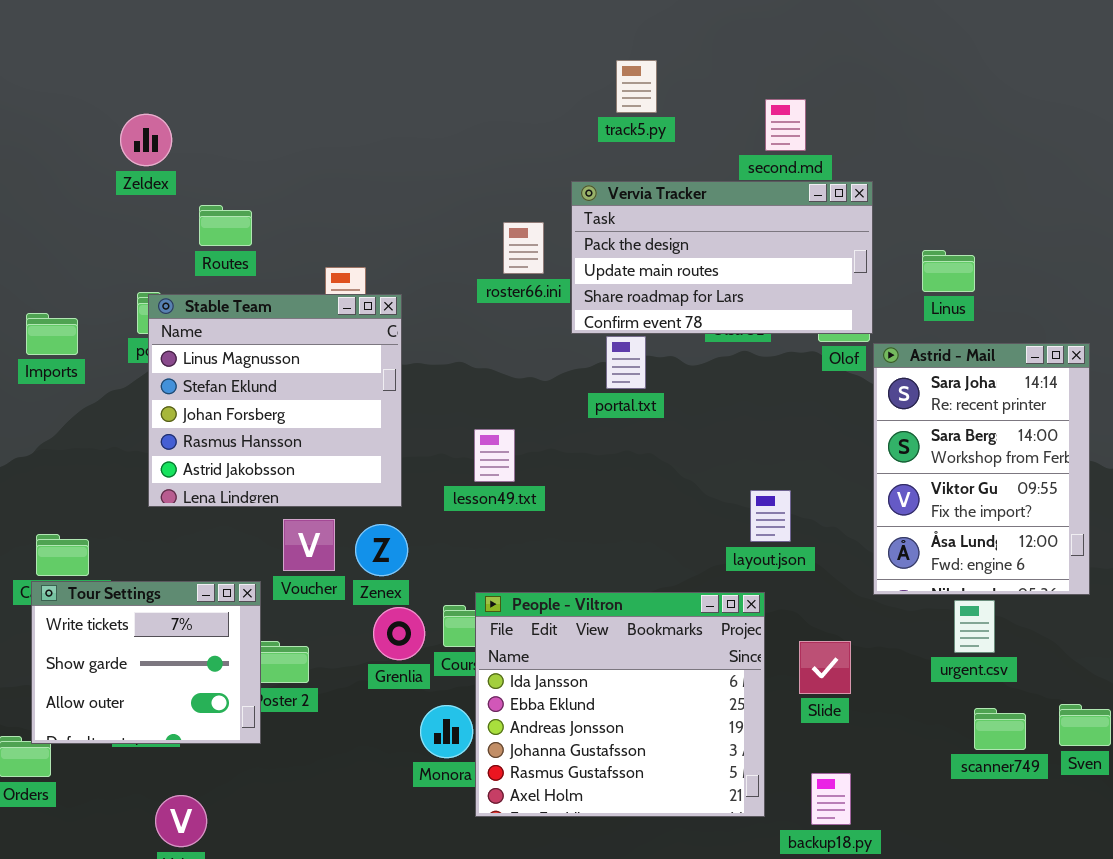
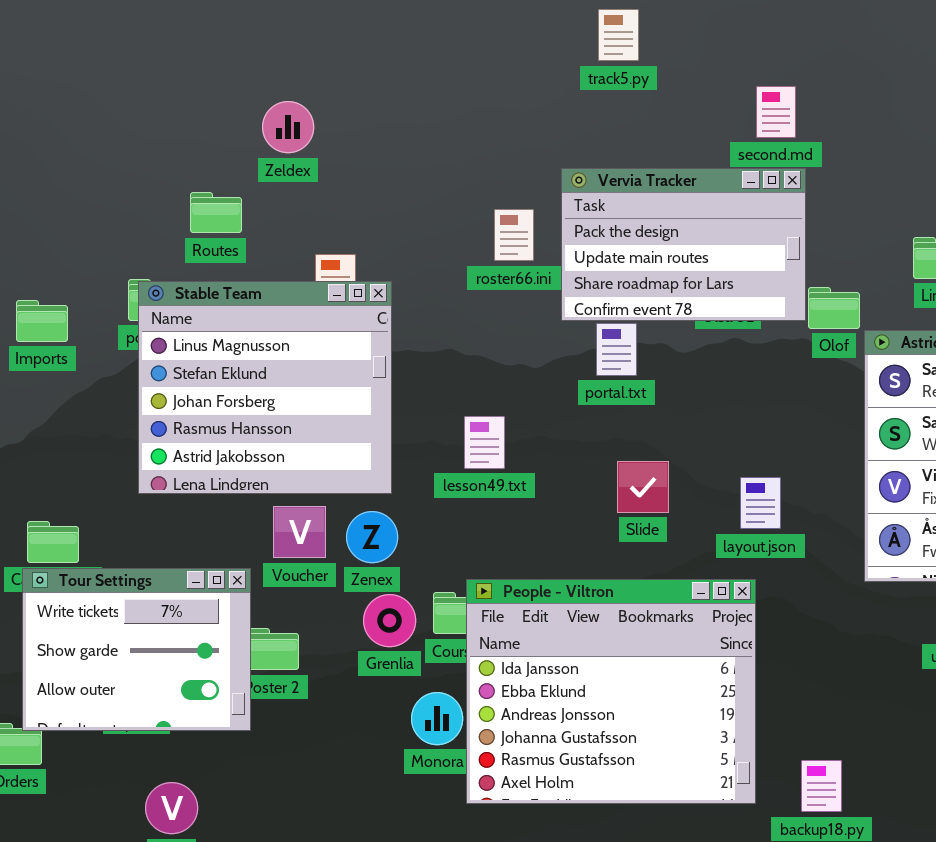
track5.py: [616,60,657,113] -> [598,9,639,61], moved
Zeldex: [120,114,172,166] -> [262,101,314,153], moved
Vervia Tracker: [571,181,873,334] -> [561,168,806,321], resized
Slide: [799,641,851,694] -> [617,461,669,513], moved

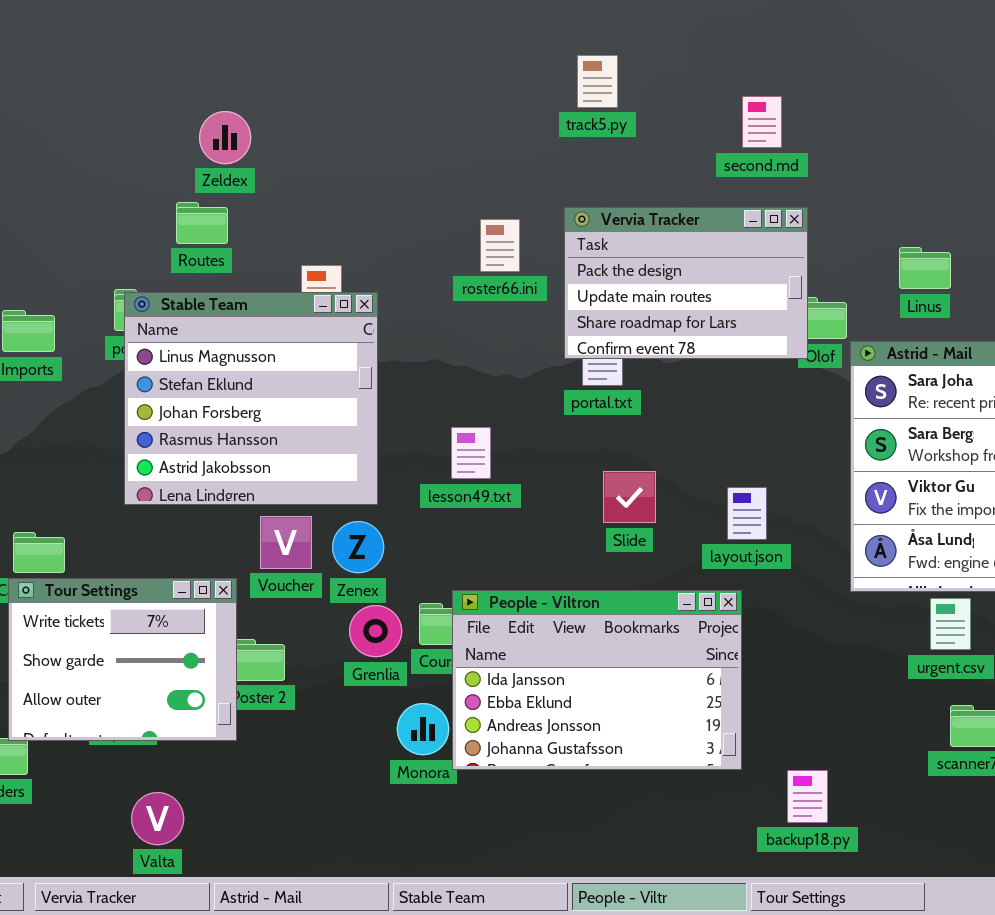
track5.py: [598,9,639,61] -> [577,55,618,108], moved
Zeldex: [262,101,314,153] -> [199,111,251,164], moved
Vervia Tracker: [561,168,806,321] -> [564,207,808,359], moved
People - Viltron: [466,579,756,804] -> [452,590,742,770], resized

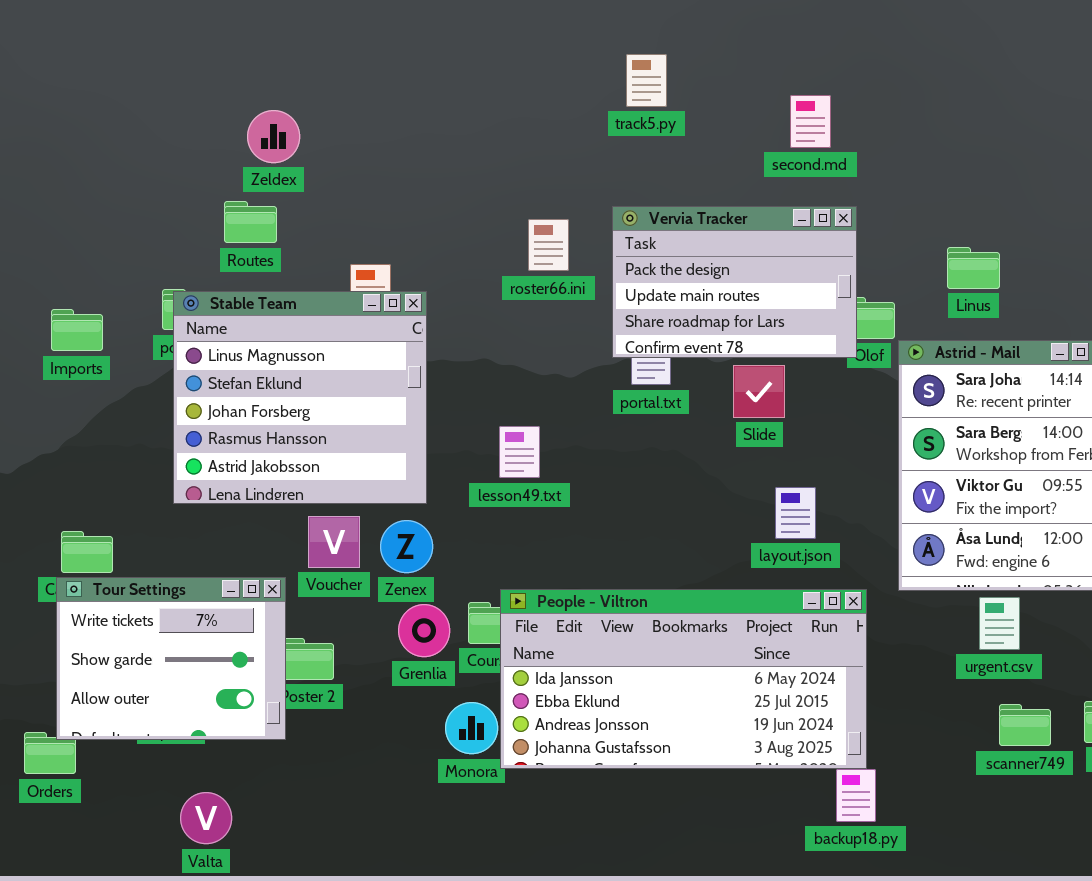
Slide: [603,471,656,523] -> [733,365,785,418], moved
People - Viltron: [452,590,742,770] -> [500,589,867,769], resized

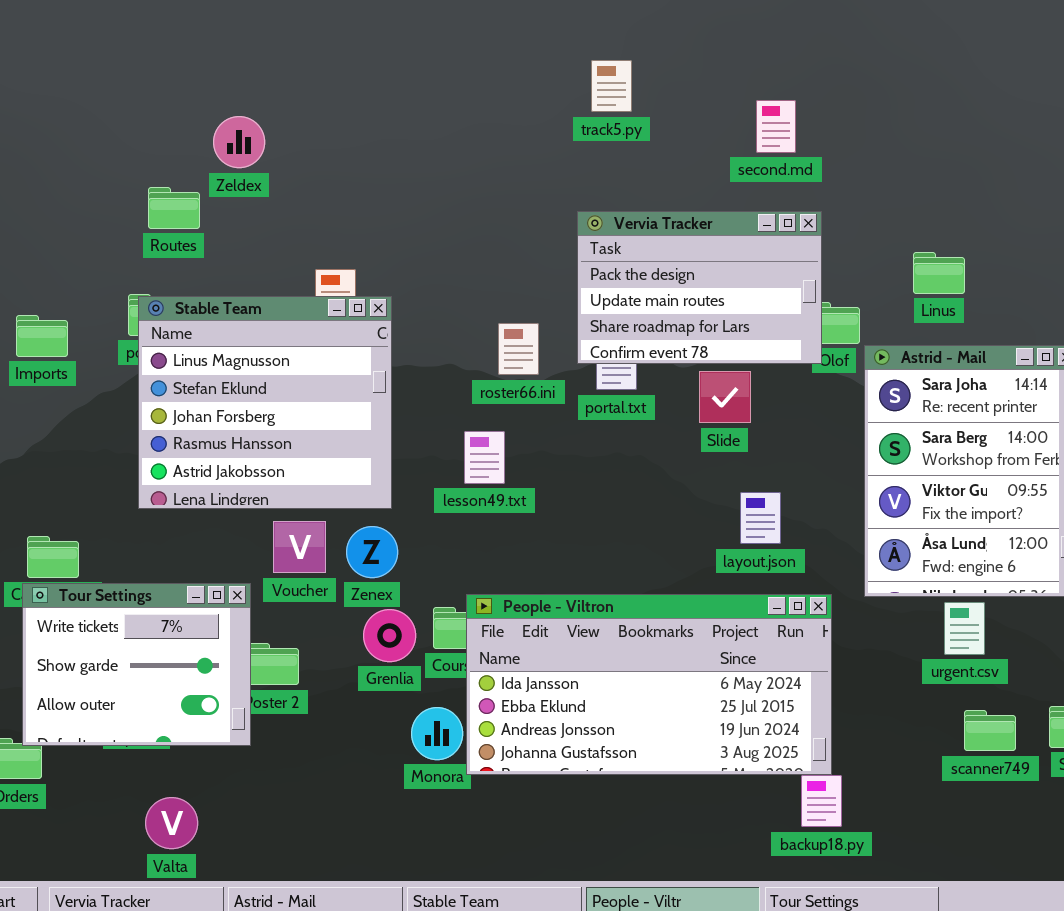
Routes: [224,201,277,243] -> [148,187,200,229], moved
roster66.ini: [528,219,569,271] -> [498,323,539,375], moved

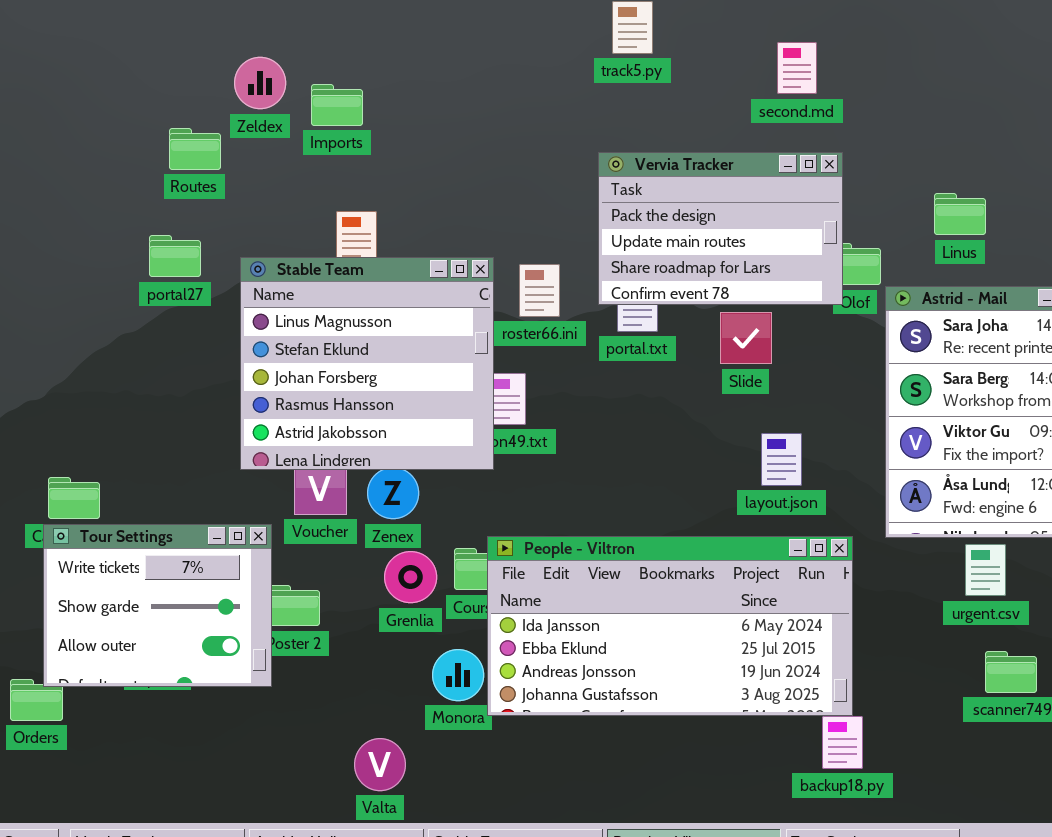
Stable Team: [138,296,392,509] -> [240,257,494,470], moved
Imports: [16,315,68,357] -> [311,84,363,126], moved
Valta: [145,797,198,849] -> [354,738,406,791], moved

